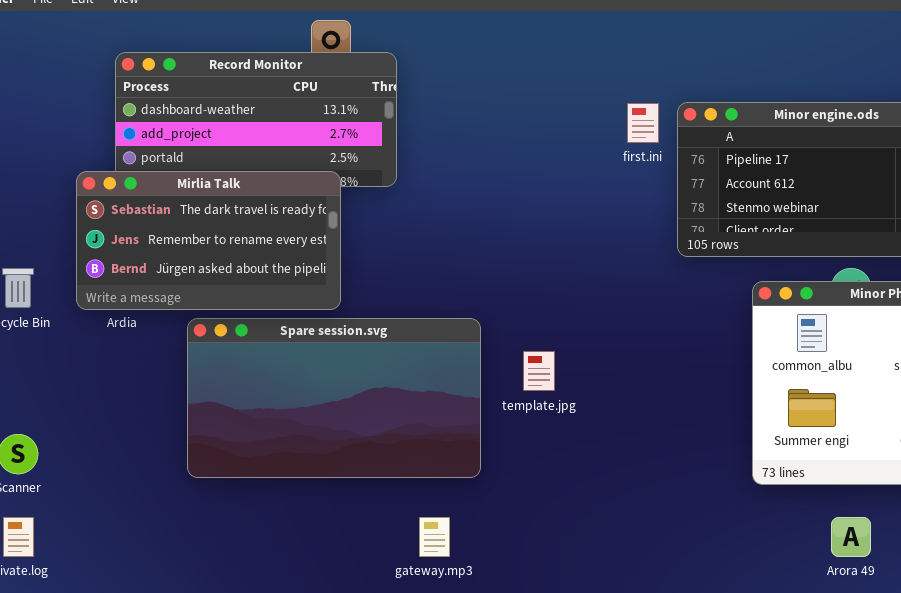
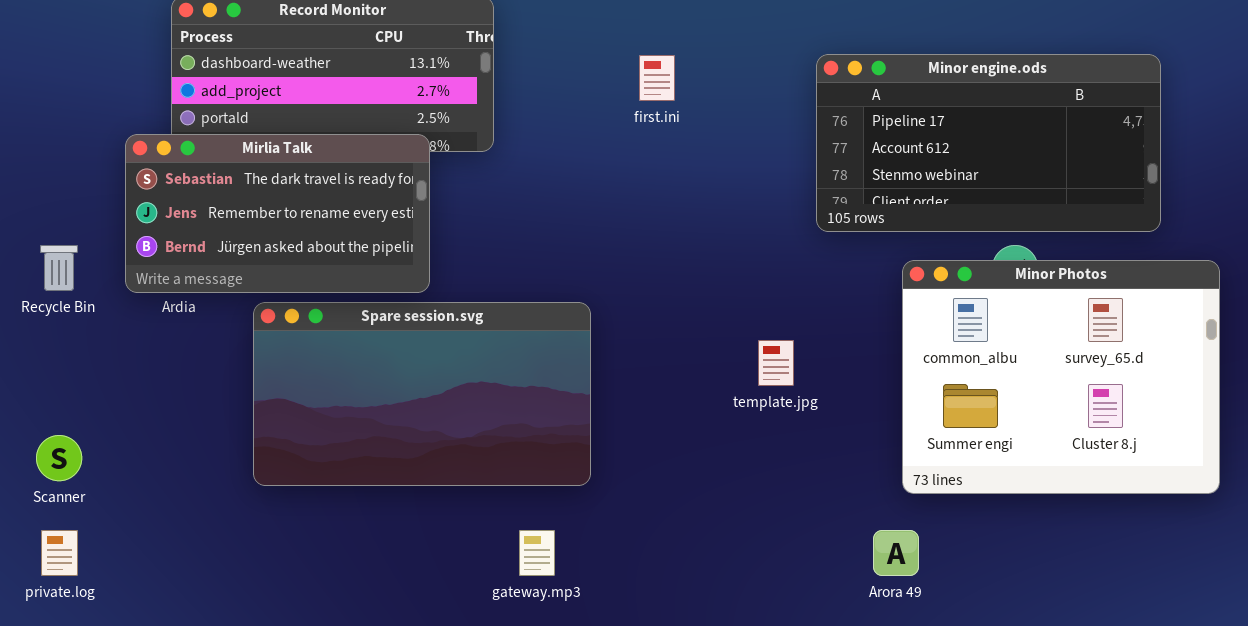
first.ini: [627,103,659,143] -> [639,55,675,101], moved
template.jpg: [523,351,555,391] -> [758,340,794,386], moved
Arora 49: [831,517,871,557] -> [873,530,919,576], moved

